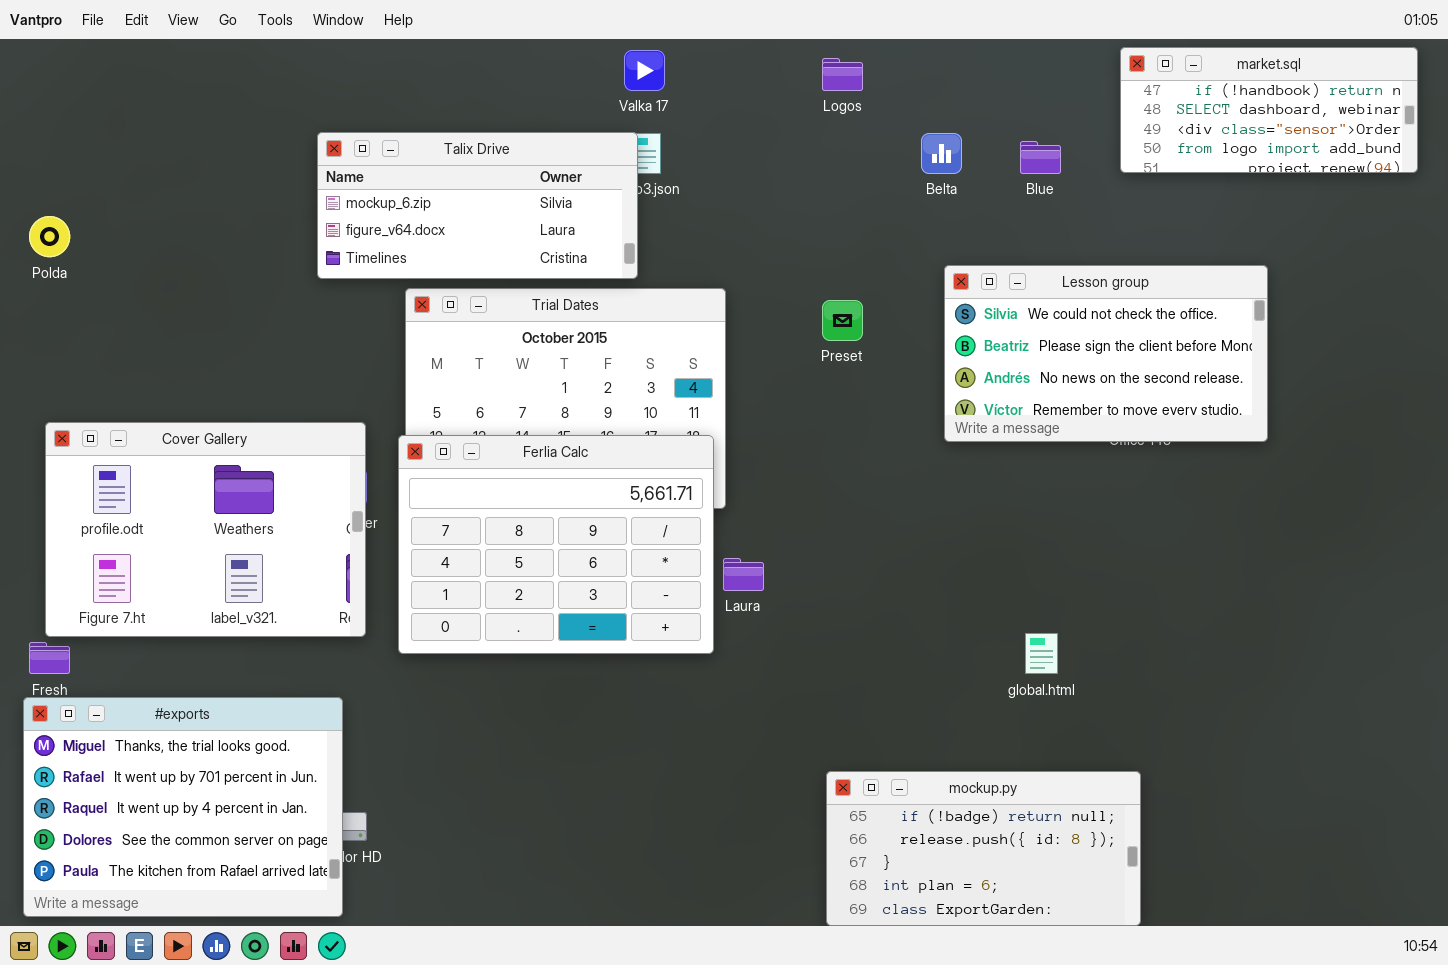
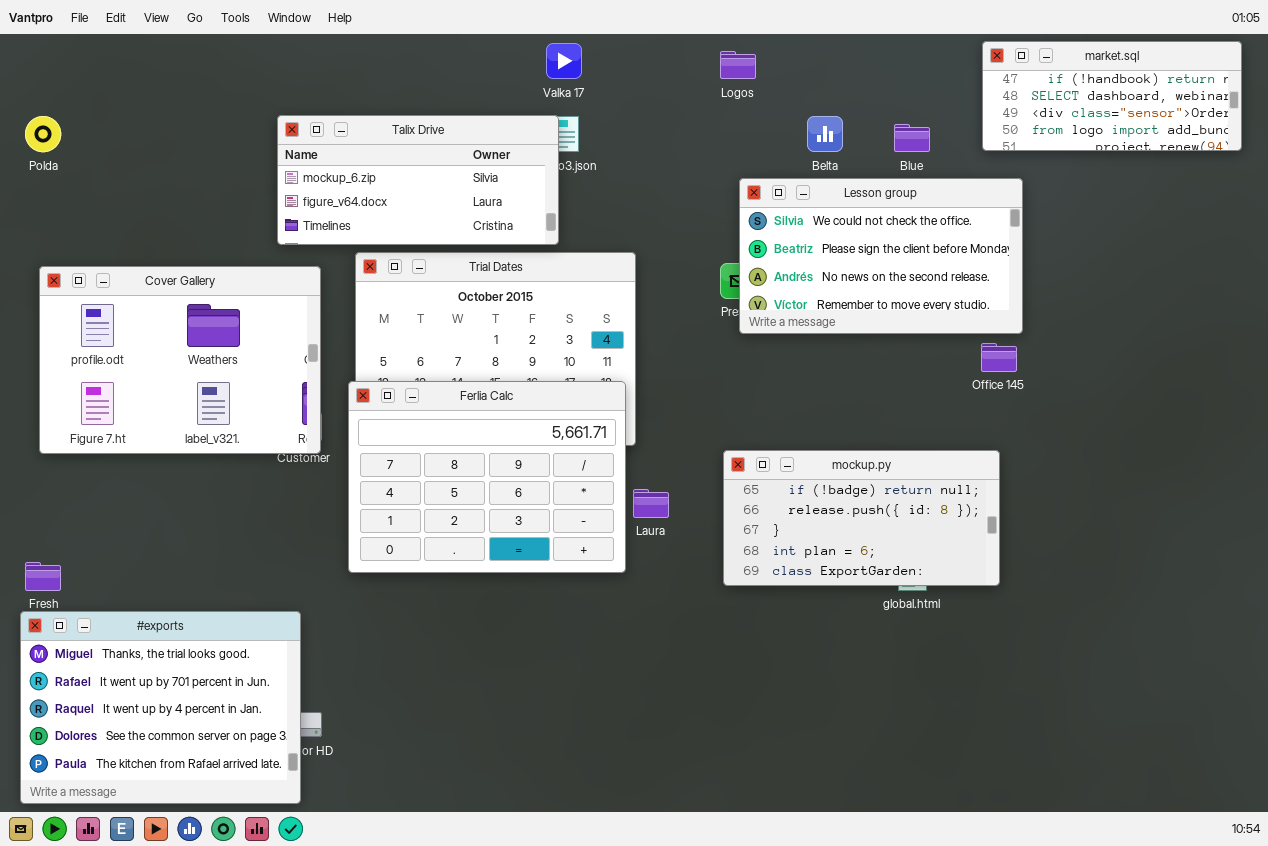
Polda: [29,216,70,257] -> [25,116,61,152], moved
Lesson group: [944,265,1268,442] -> [739,178,1023,334], moved
Cover Gallery: [45,422,366,637] -> [39,266,321,454], moved
mockup.py: [826,771,1141,926] -> [723,450,1000,586], moved

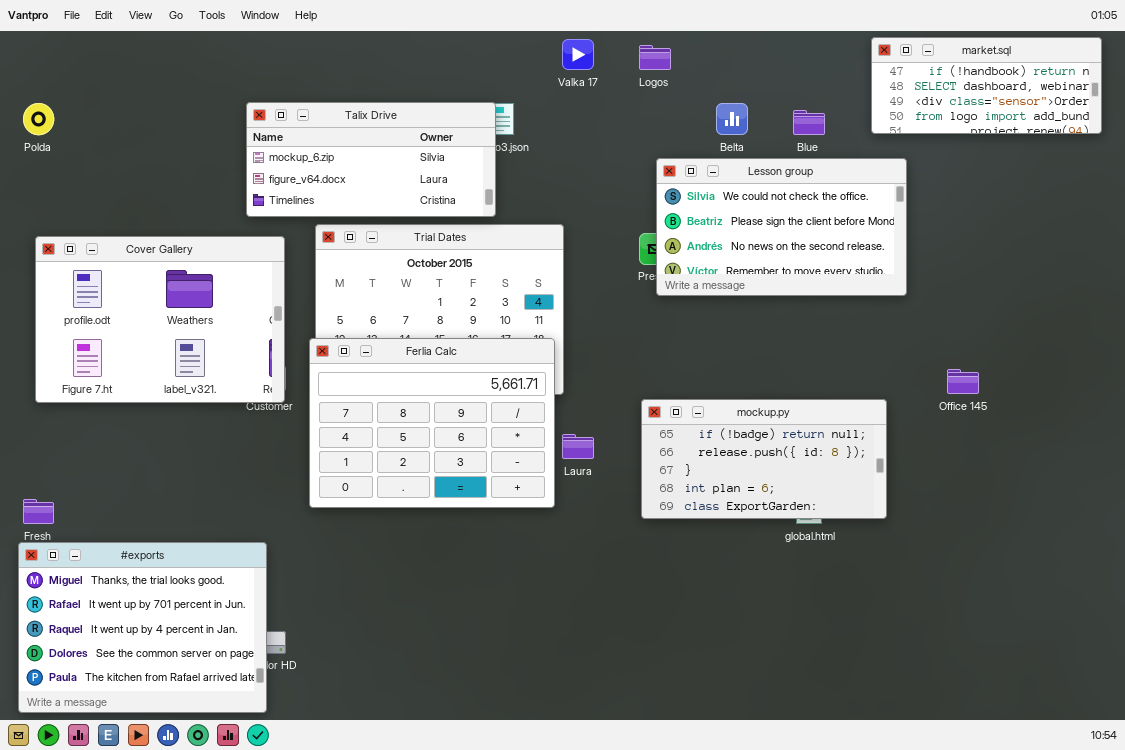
Valka 17: [546,43,582,79] -> [562,39,594,70], moved
Office 145: [981,343,1017,372] -> [947,369,979,394], moved

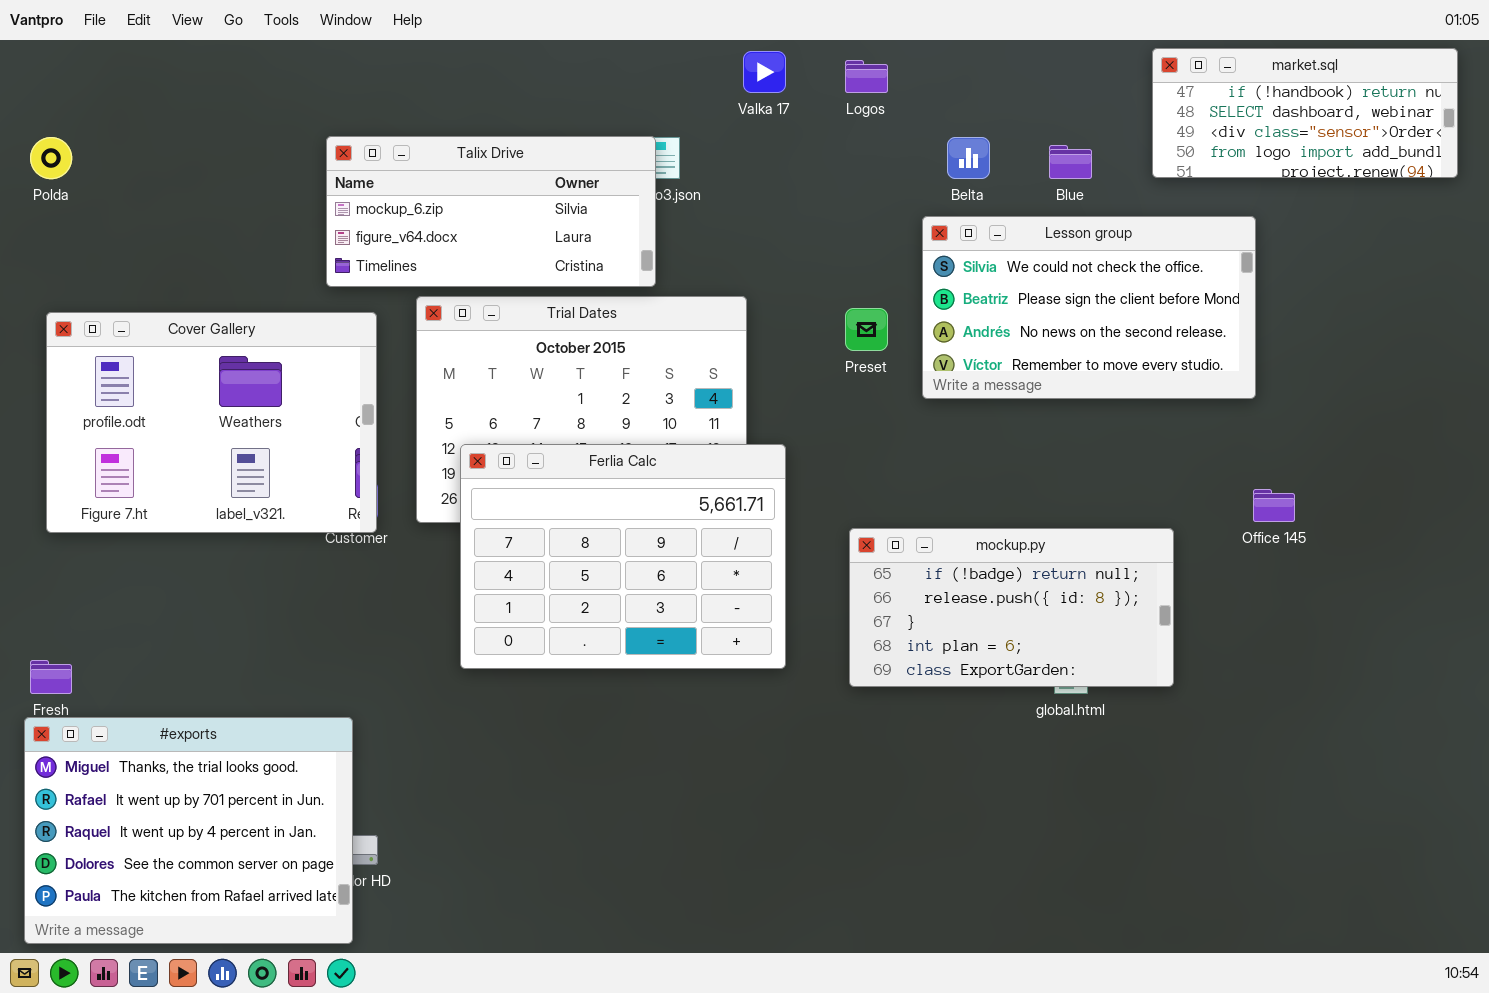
Lesson group: [656,158,907,296] -> [922,216,1256,399], moved
Ferlia Calc: [309,338,555,508] -> [460,444,786,669], moved

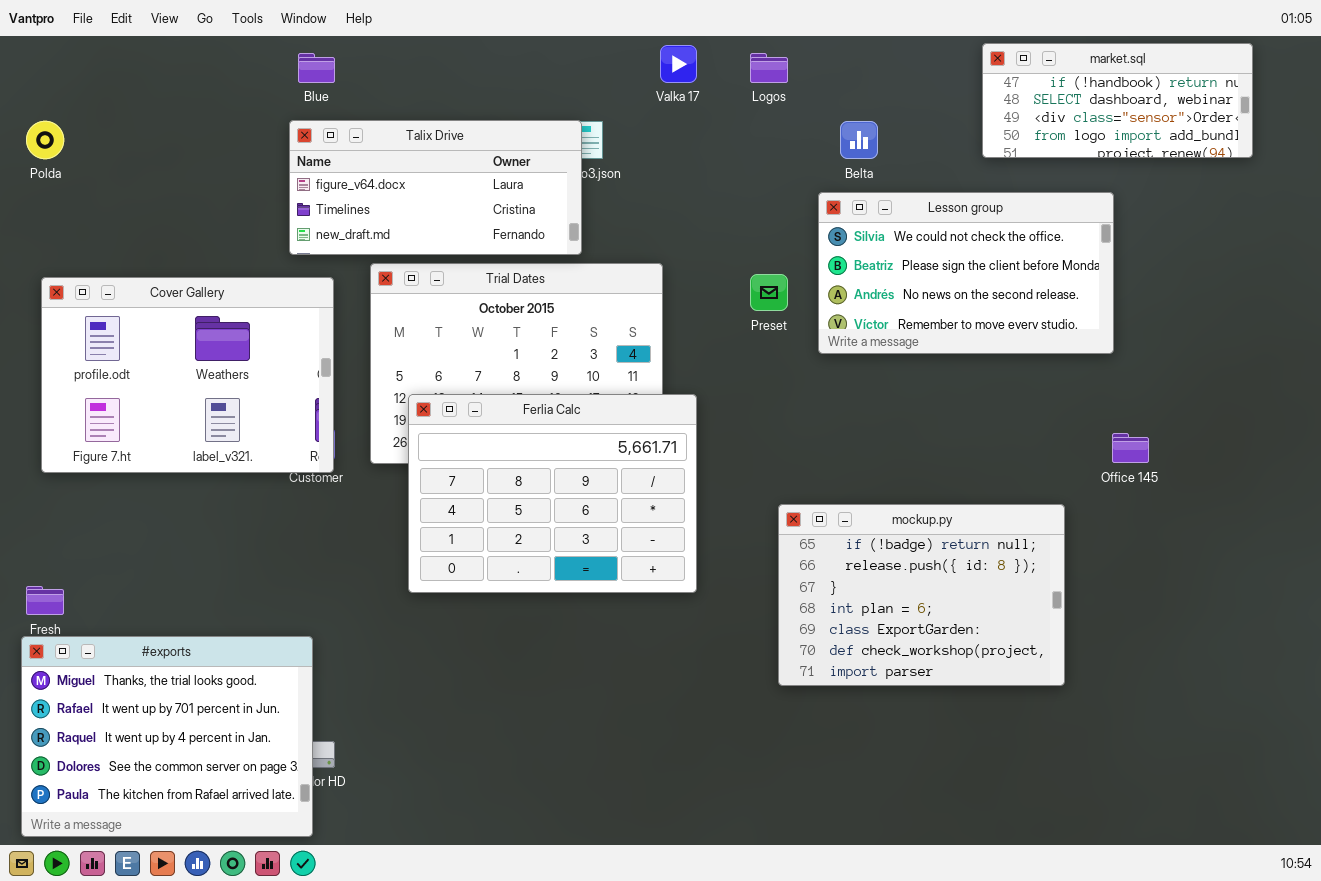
market.sql: [1152,48,1458,178] -> [982,43,1253,158], moved
Talix Drive: [326,136,656,287] -> [289,120,582,255], scrolled down 1 row
Blue: [1049,145,1092,179] -> [298,53,335,83], moved
mockup.py: [849,528,1174,687] -> [778,504,1065,686], moved, resized

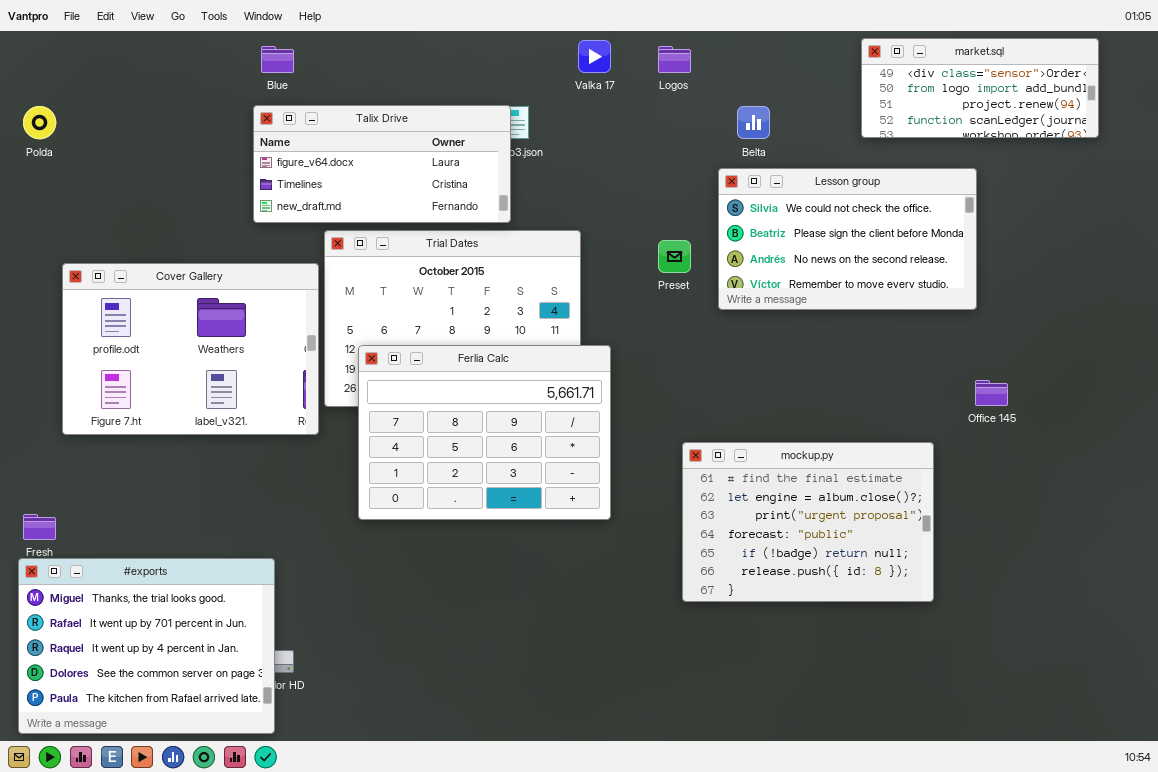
market.sql: [982,43,1253,158] -> [861,38,1099,138], scrolled down 2 rows
Cover Gallery: [41,277,334,473] -> [62,263,319,435], moved
mockup.py: [778,504,1065,686] -> [682,442,934,602], scrolled up 4 rows

